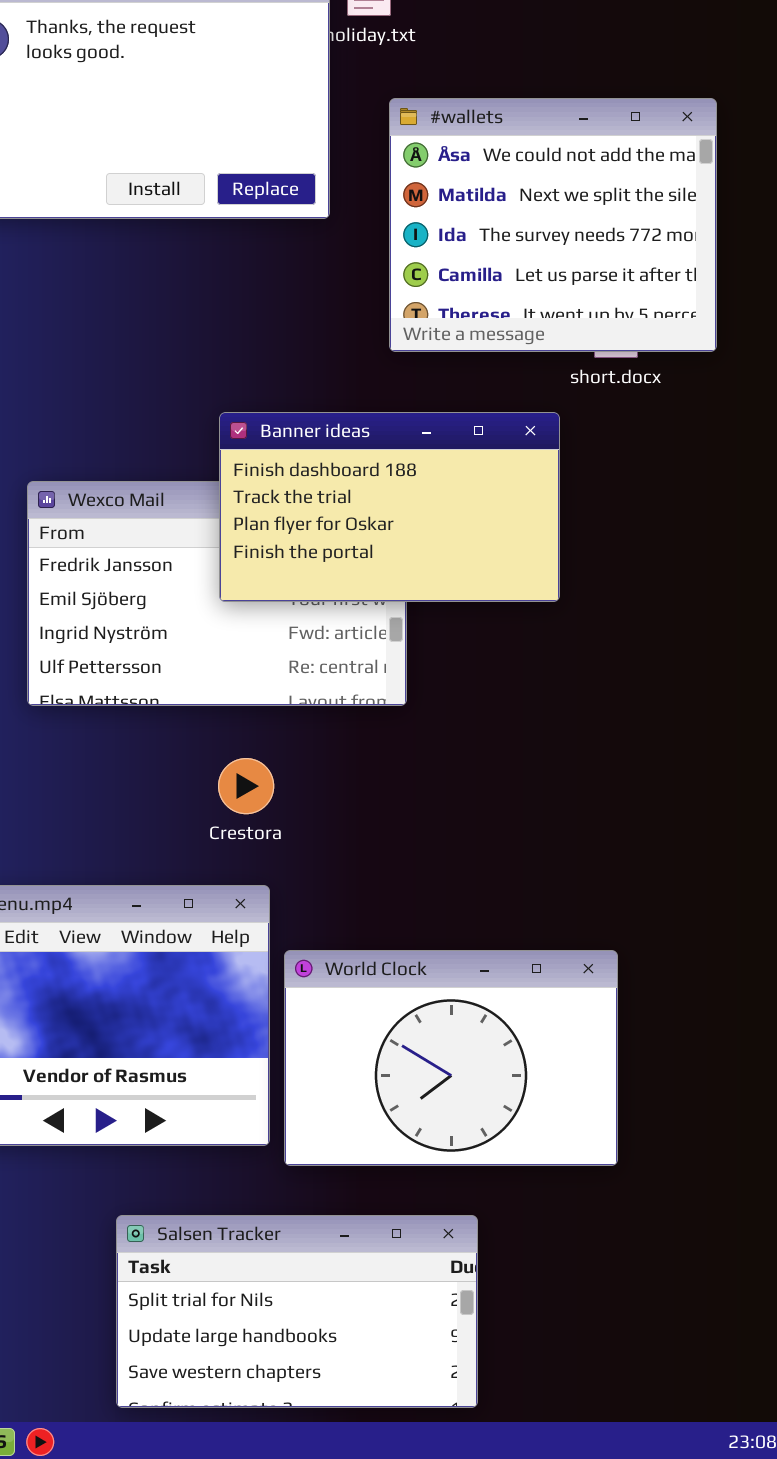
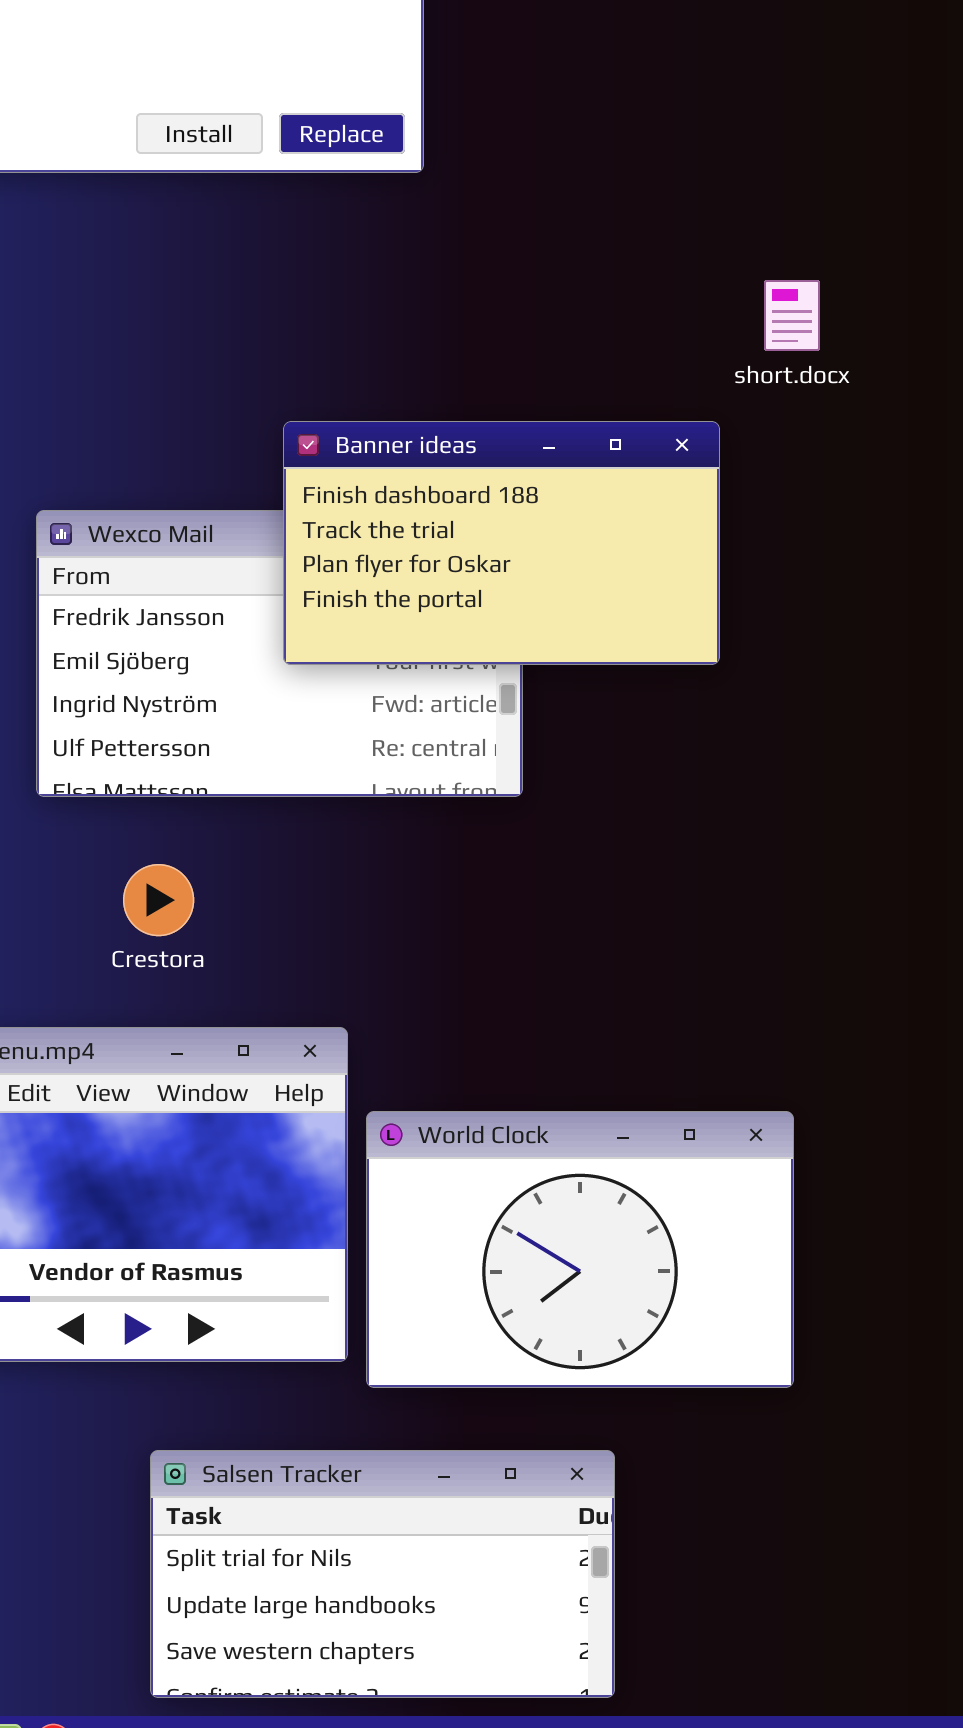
#wallets: [389,98,717,352] -> none, closed
Crestora: [218,758,274,814] -> [123,864,194,936], moved

